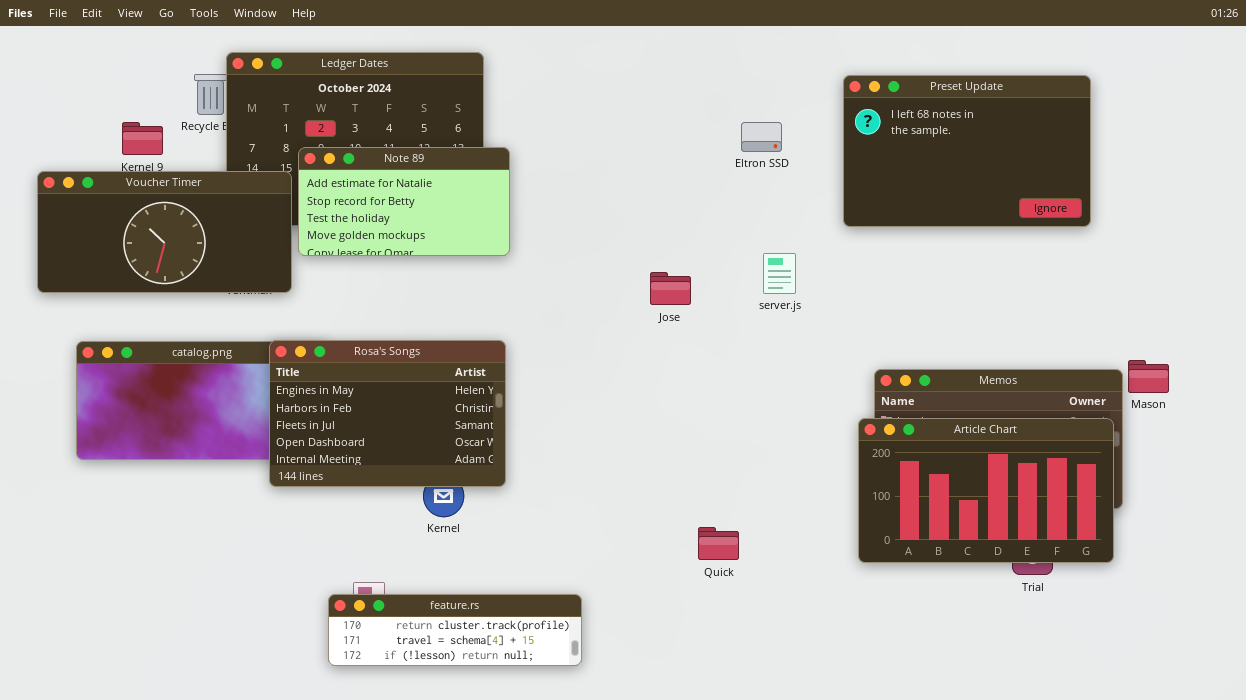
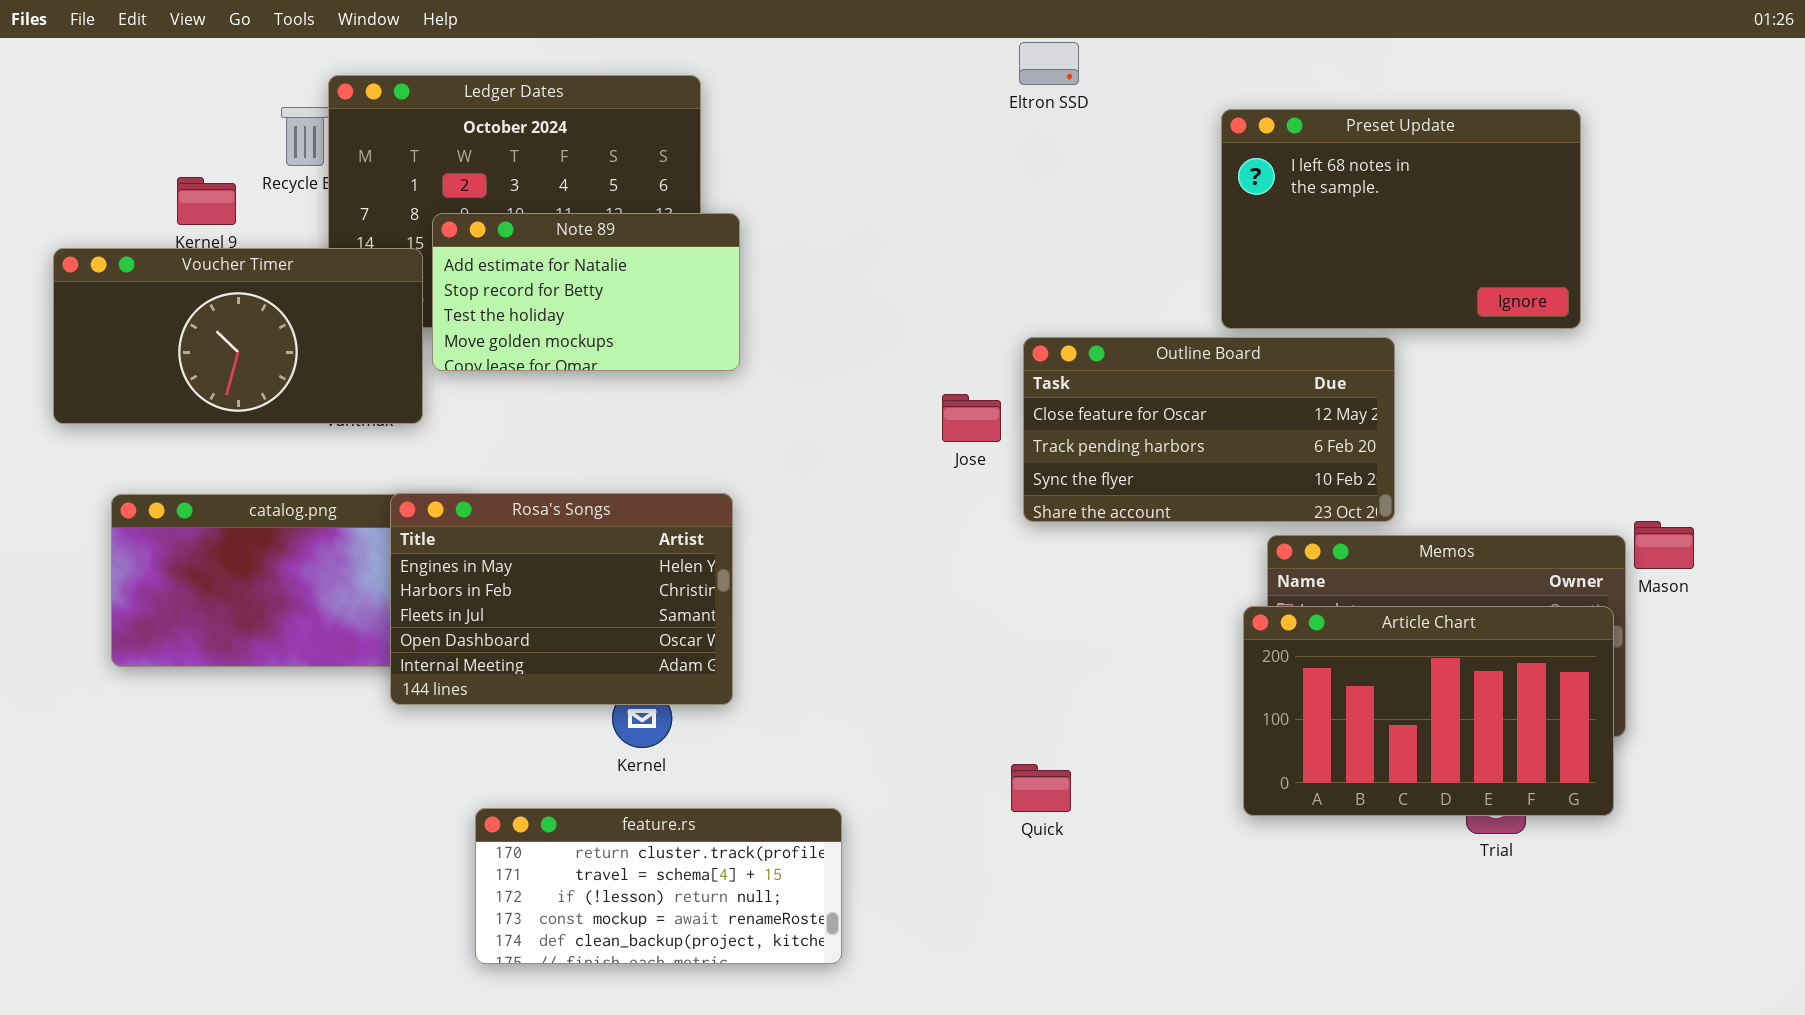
Eltron SSD: [741,122,782,152] -> [1019,42,1079,85], moved
Outline Board: none -> [1023,337,1395,522], opened
feature.rs: [328,594,582,666] -> [475,808,842,964], resized

